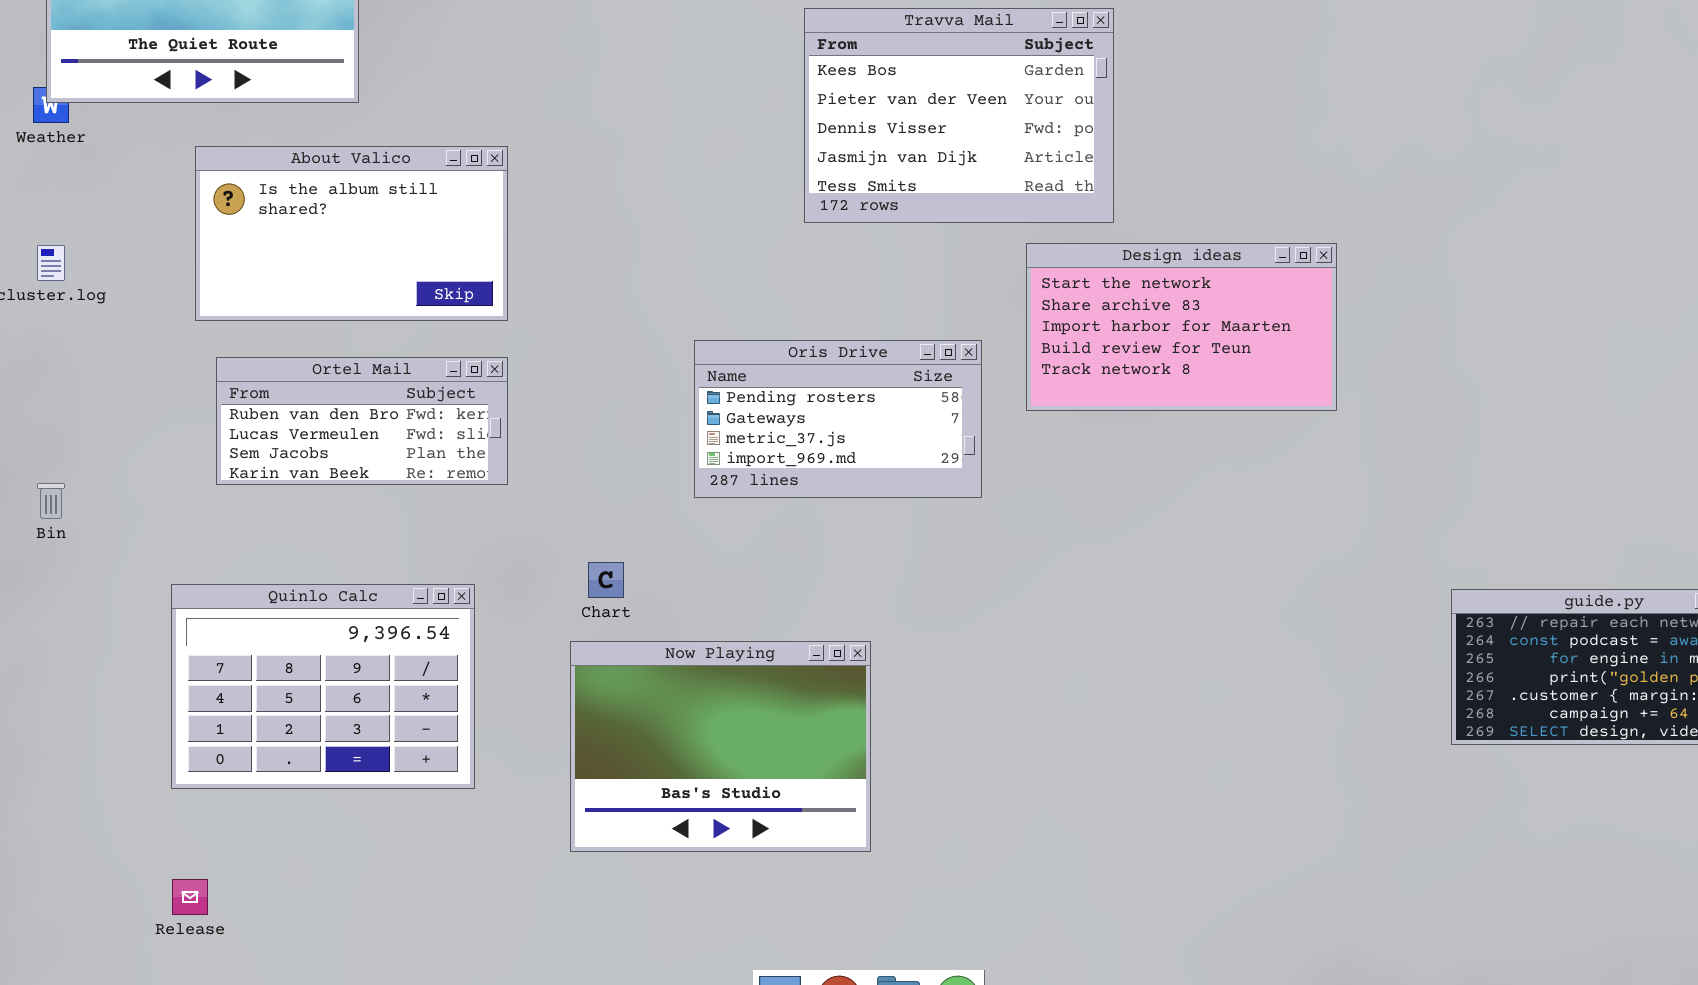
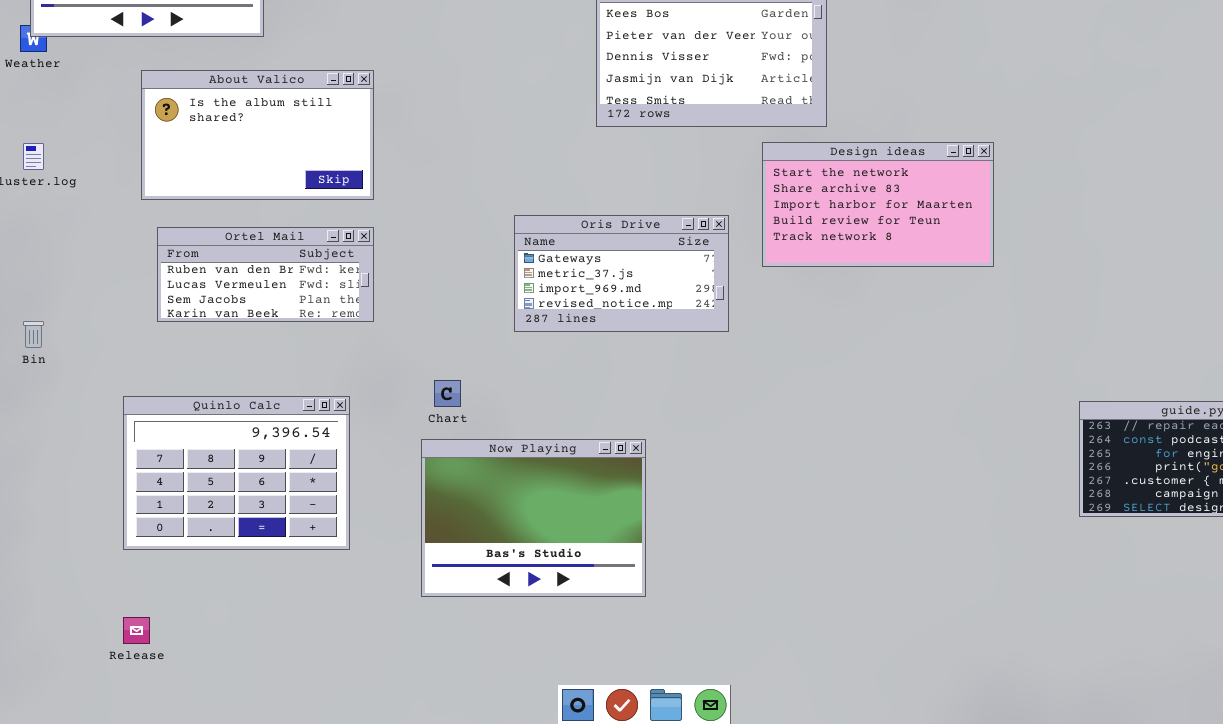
Oris Drive: [694,340,982,498] -> [514,215,729,332], scrolled down 1 row

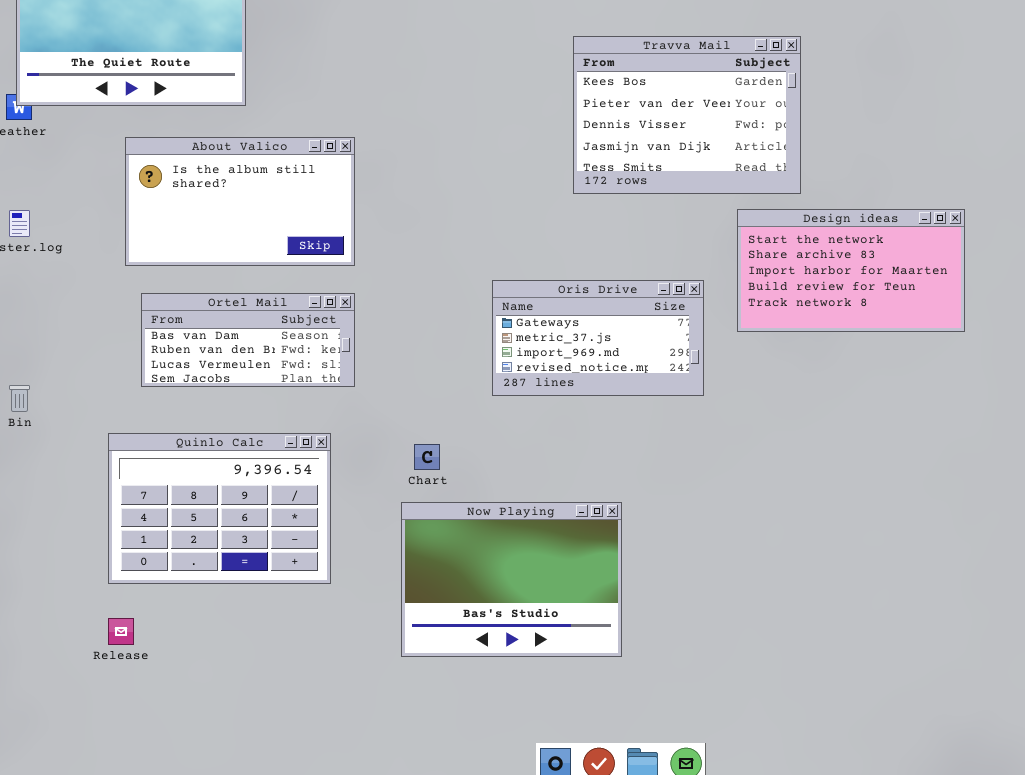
Ortel Mail: [157,227,374,322] -> [141,293,355,387], scrolled up 1 row
Quinlo Calc: [123,396,350,550] -> [108,433,331,584], moved
Release: [123,617,150,644] -> [108,618,134,645], moved

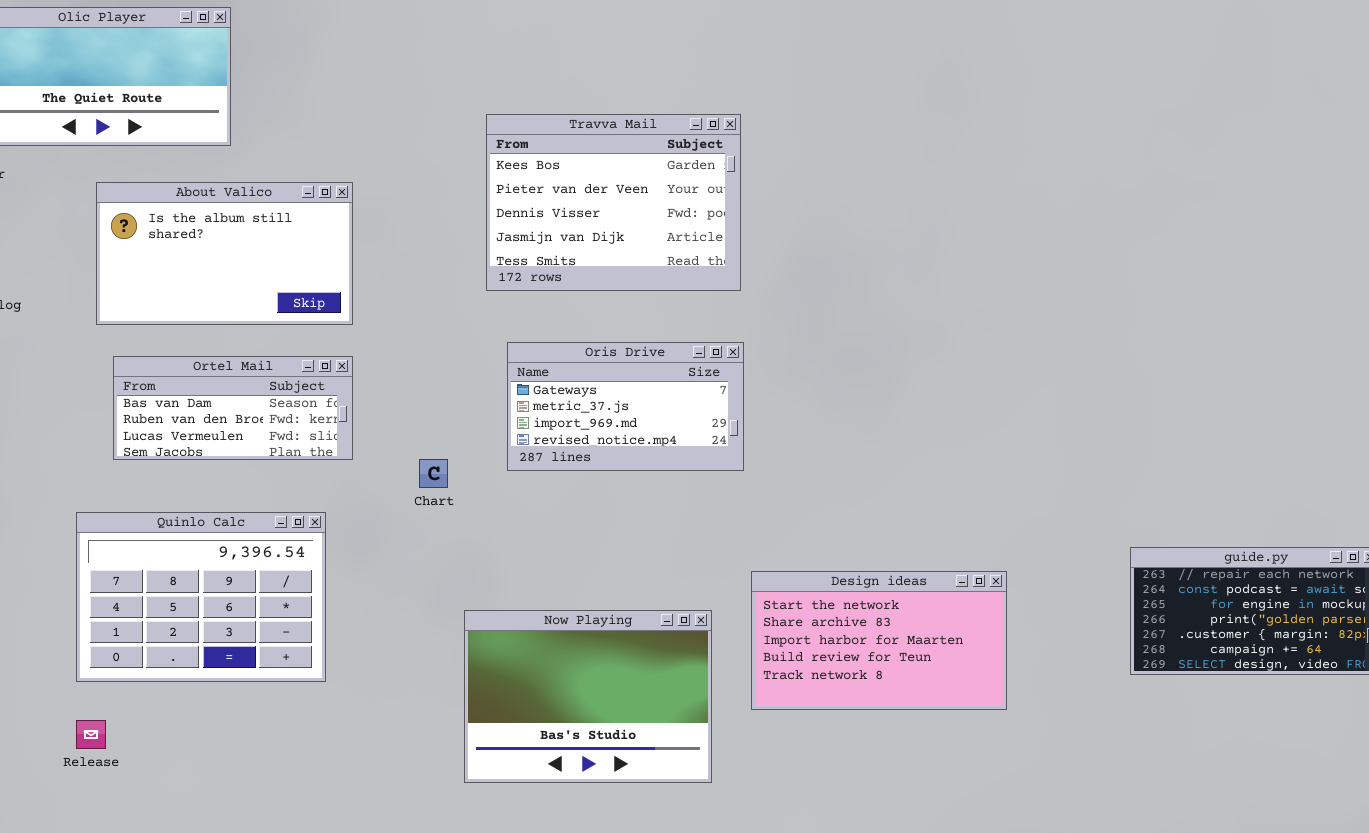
Travva Mail: [573,36,801,194] -> [486,114,741,291], moved
Design ideas: [737,209,965,332] -> [751,571,1007,710], moved
Chart: [414,444,440,470] -> [419,459,448,488], moved
Now Playing: [401,502,622,657] -> [464,610,712,783], moved

